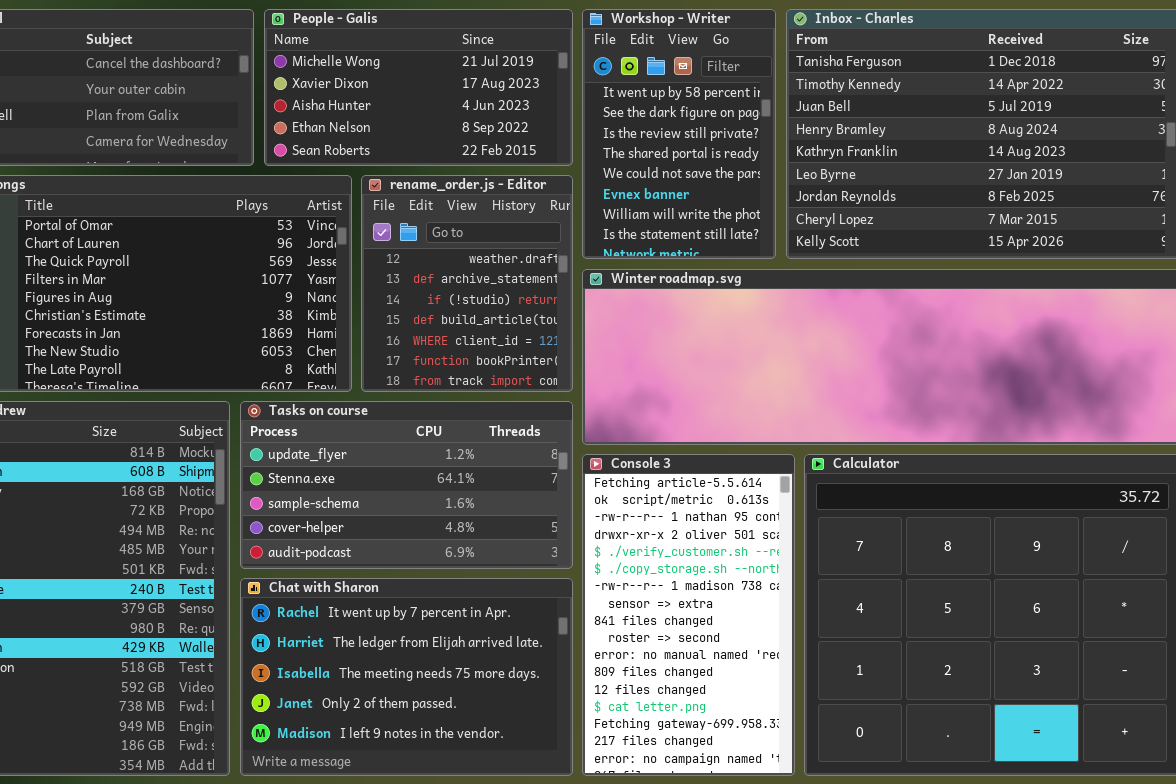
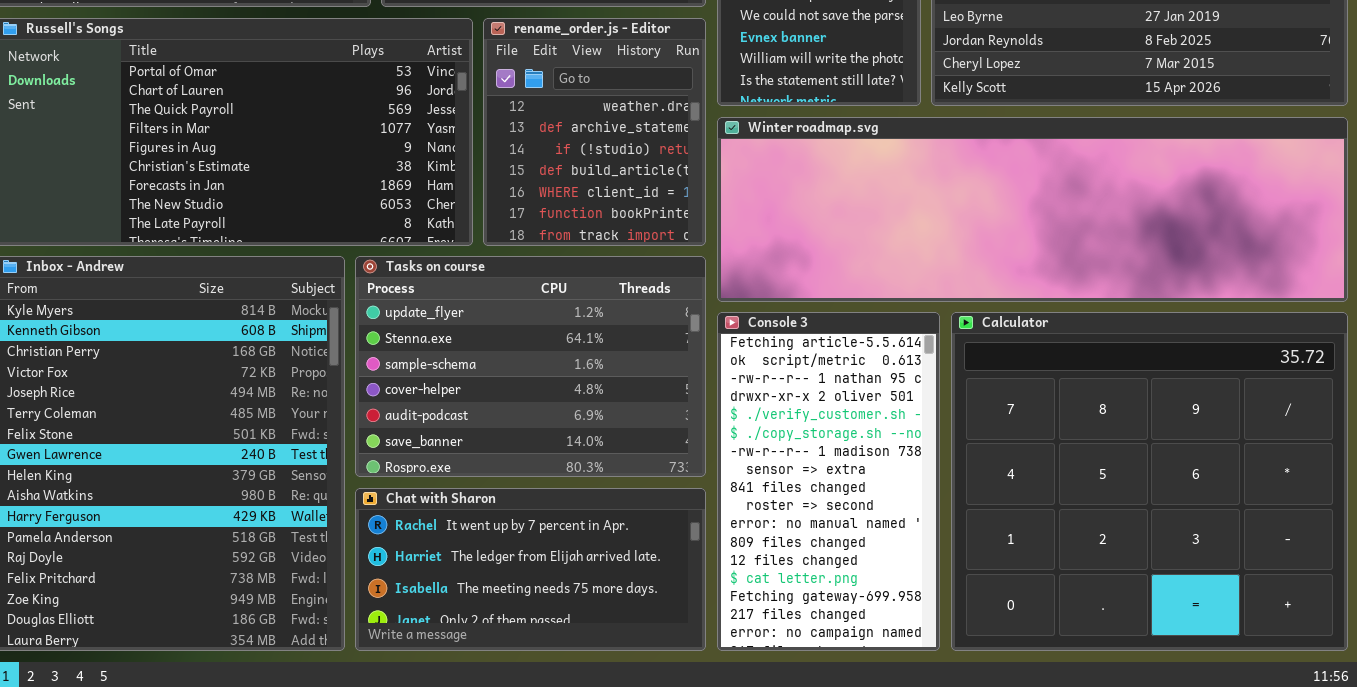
Tasks on course: [240,401,573,569] -> [355,256,706,477], resized
Chat with Sharon: [240,578,573,776] -> [355,488,706,651], resized

